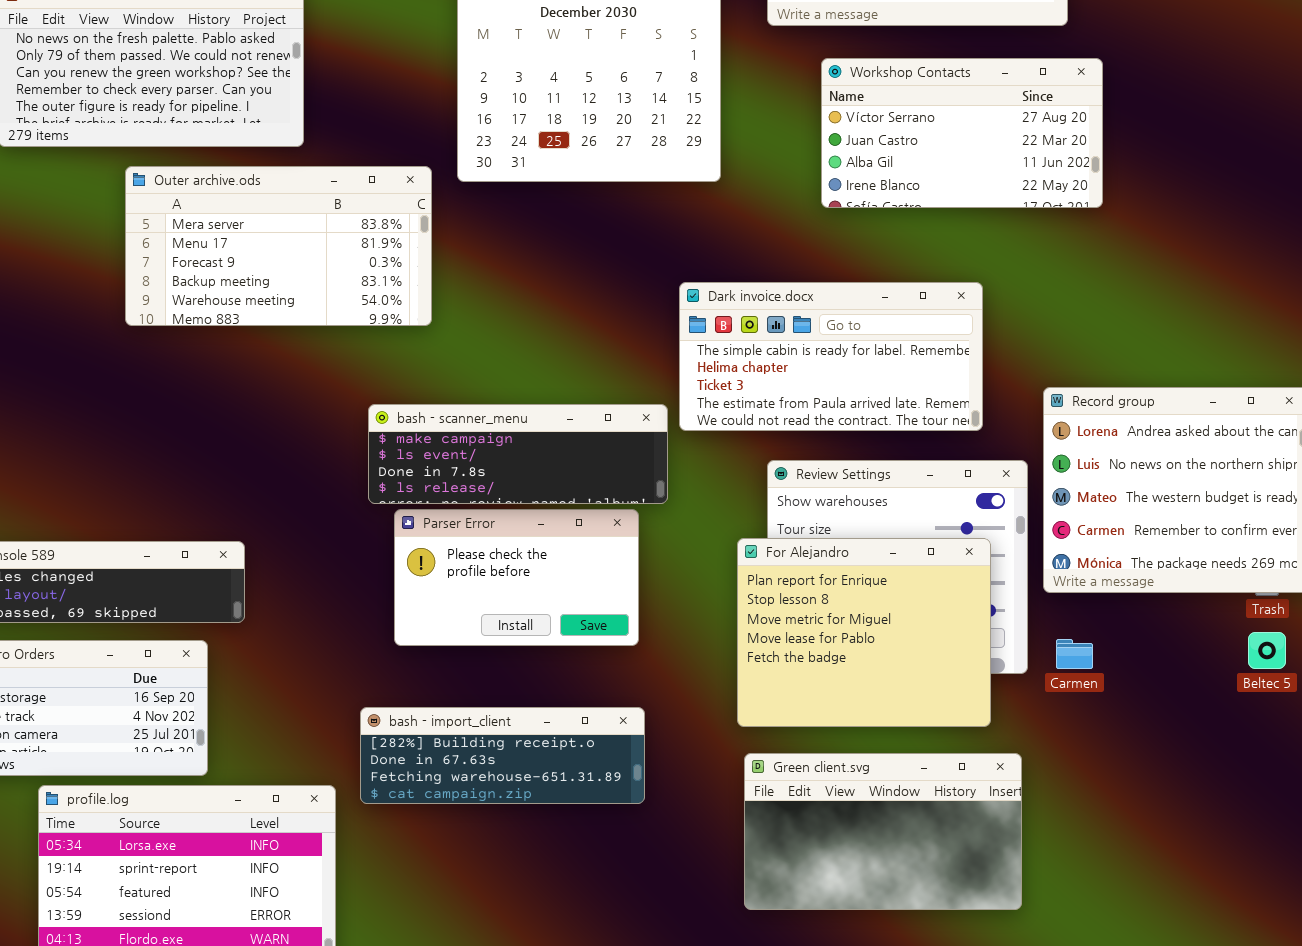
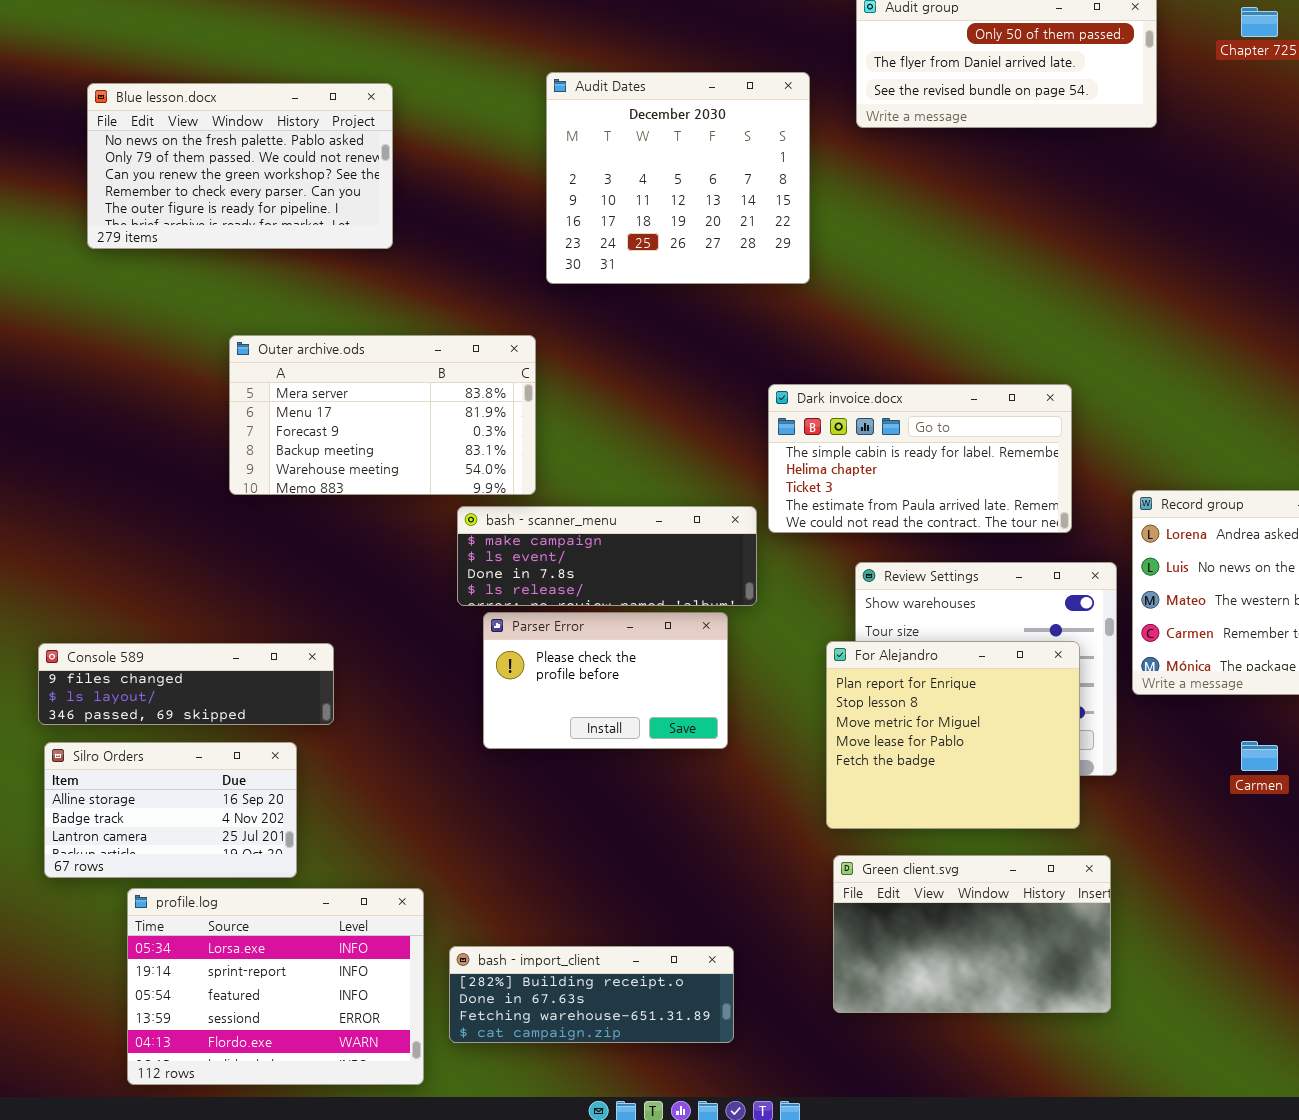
Workshop Contacts: [821,58,1103,208] -> none, closed
Outer archive.ods: [125,166,432,326] -> [229,335,536,495], moved
Carmen: [1056,639,1093,669] -> [1241,741,1278,771], moved
bash - import_client: [360,707,645,804] -> [449,946,734,1043], moved

